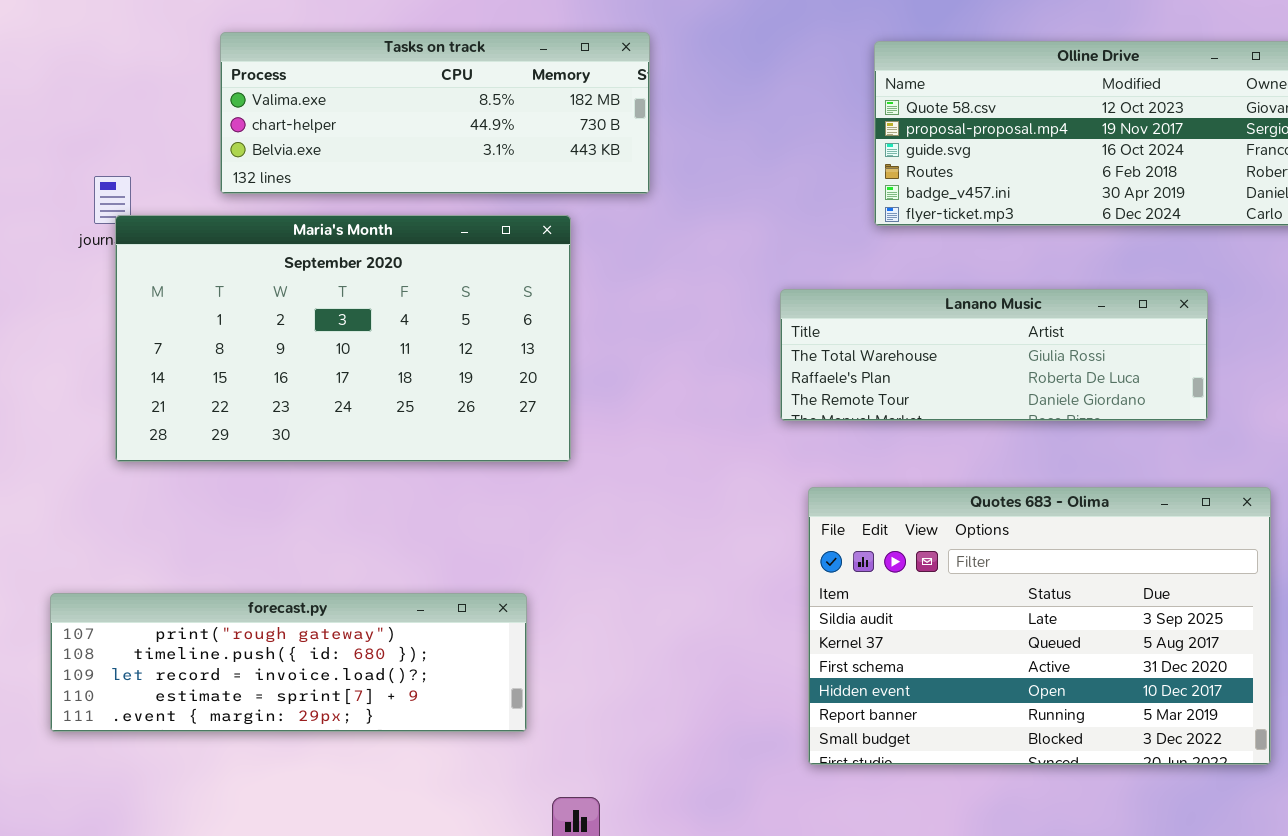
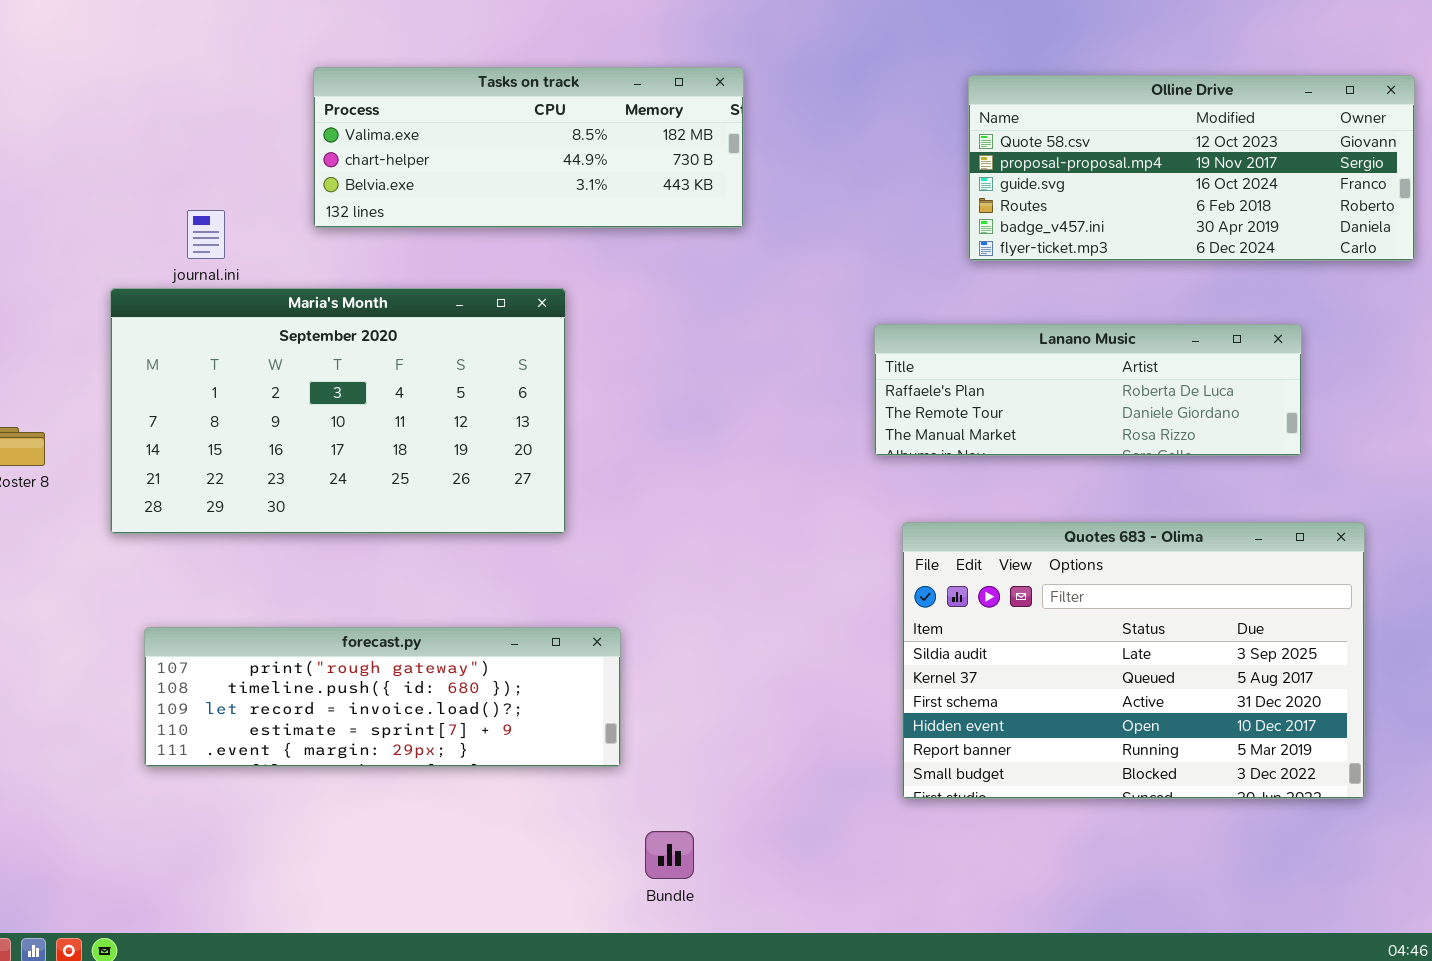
Maria's Month: [115,215,571,462] -> [110,288,566,534], moved
Lanano Music: [780,289,1208,421] -> [874,324,1302,456], scrolled down 1 row

